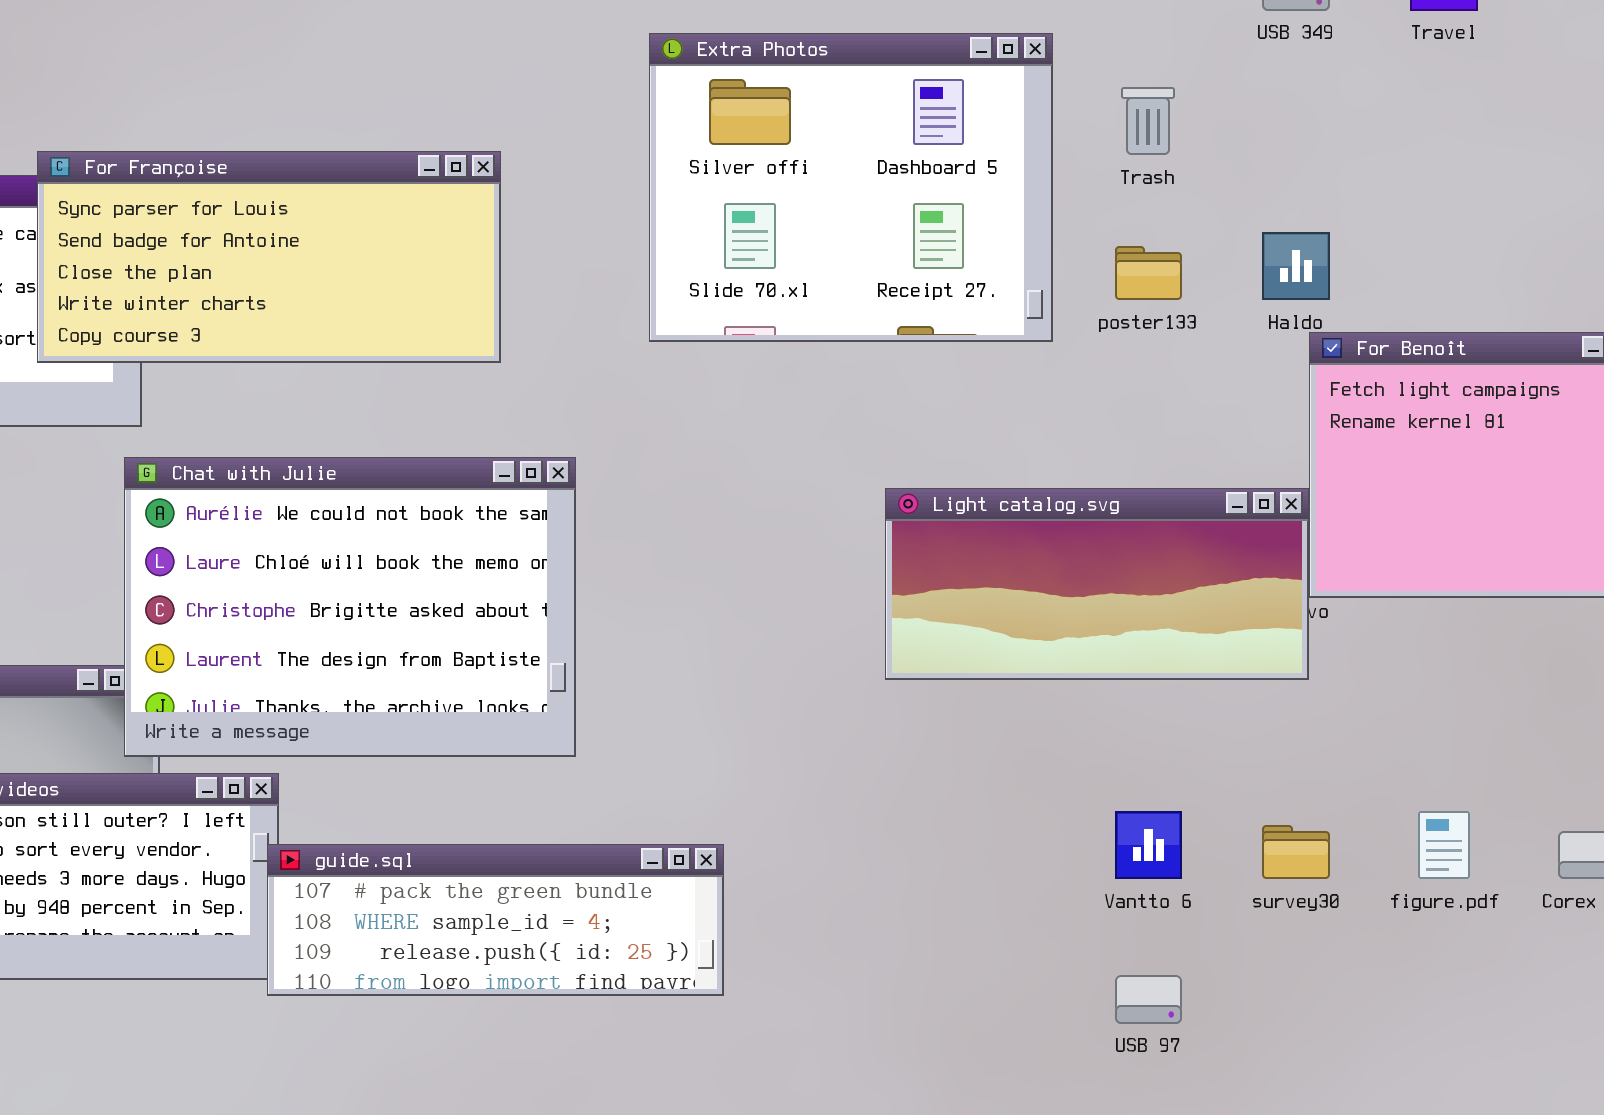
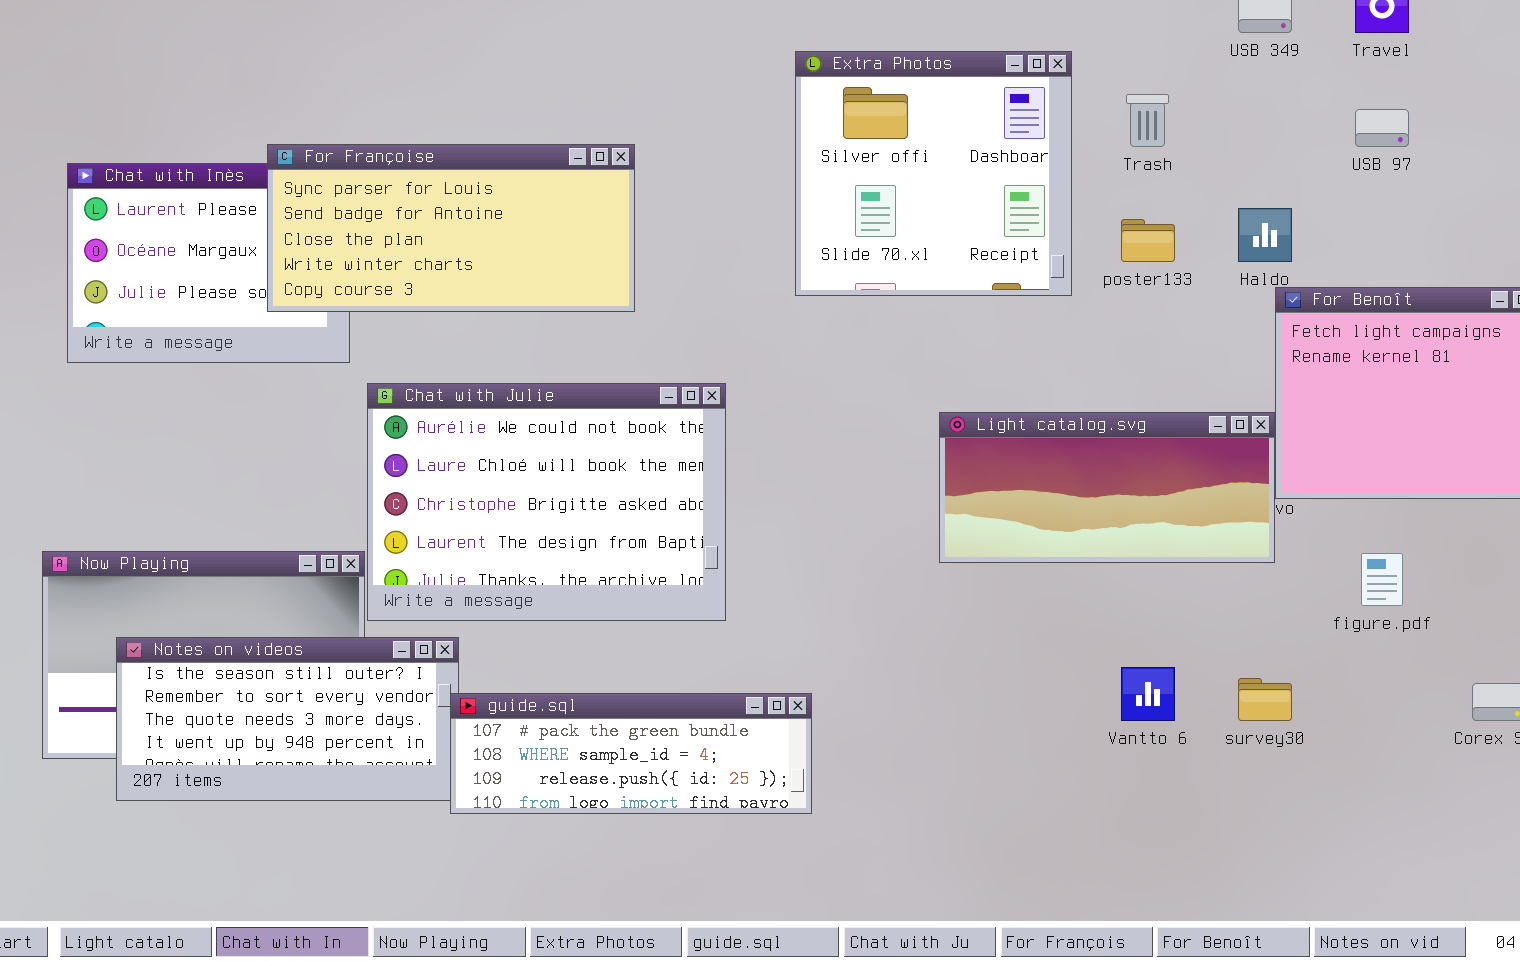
Extra Photos: [649,33,1053,342] -> [795,51,1072,296], resized
Chat with Julie: [124,457,576,757] -> [367,383,726,621], moved
figure.pdf: [1418,811,1470,879] -> [1361,553,1403,606], moved
USB 97: [1115,975,1182,1024] -> [1355,109,1409,147], moved

